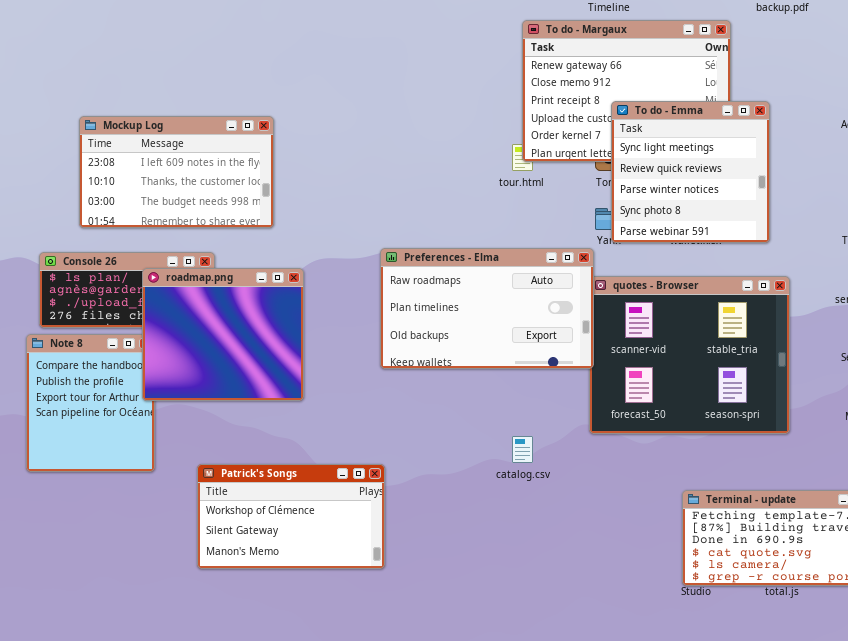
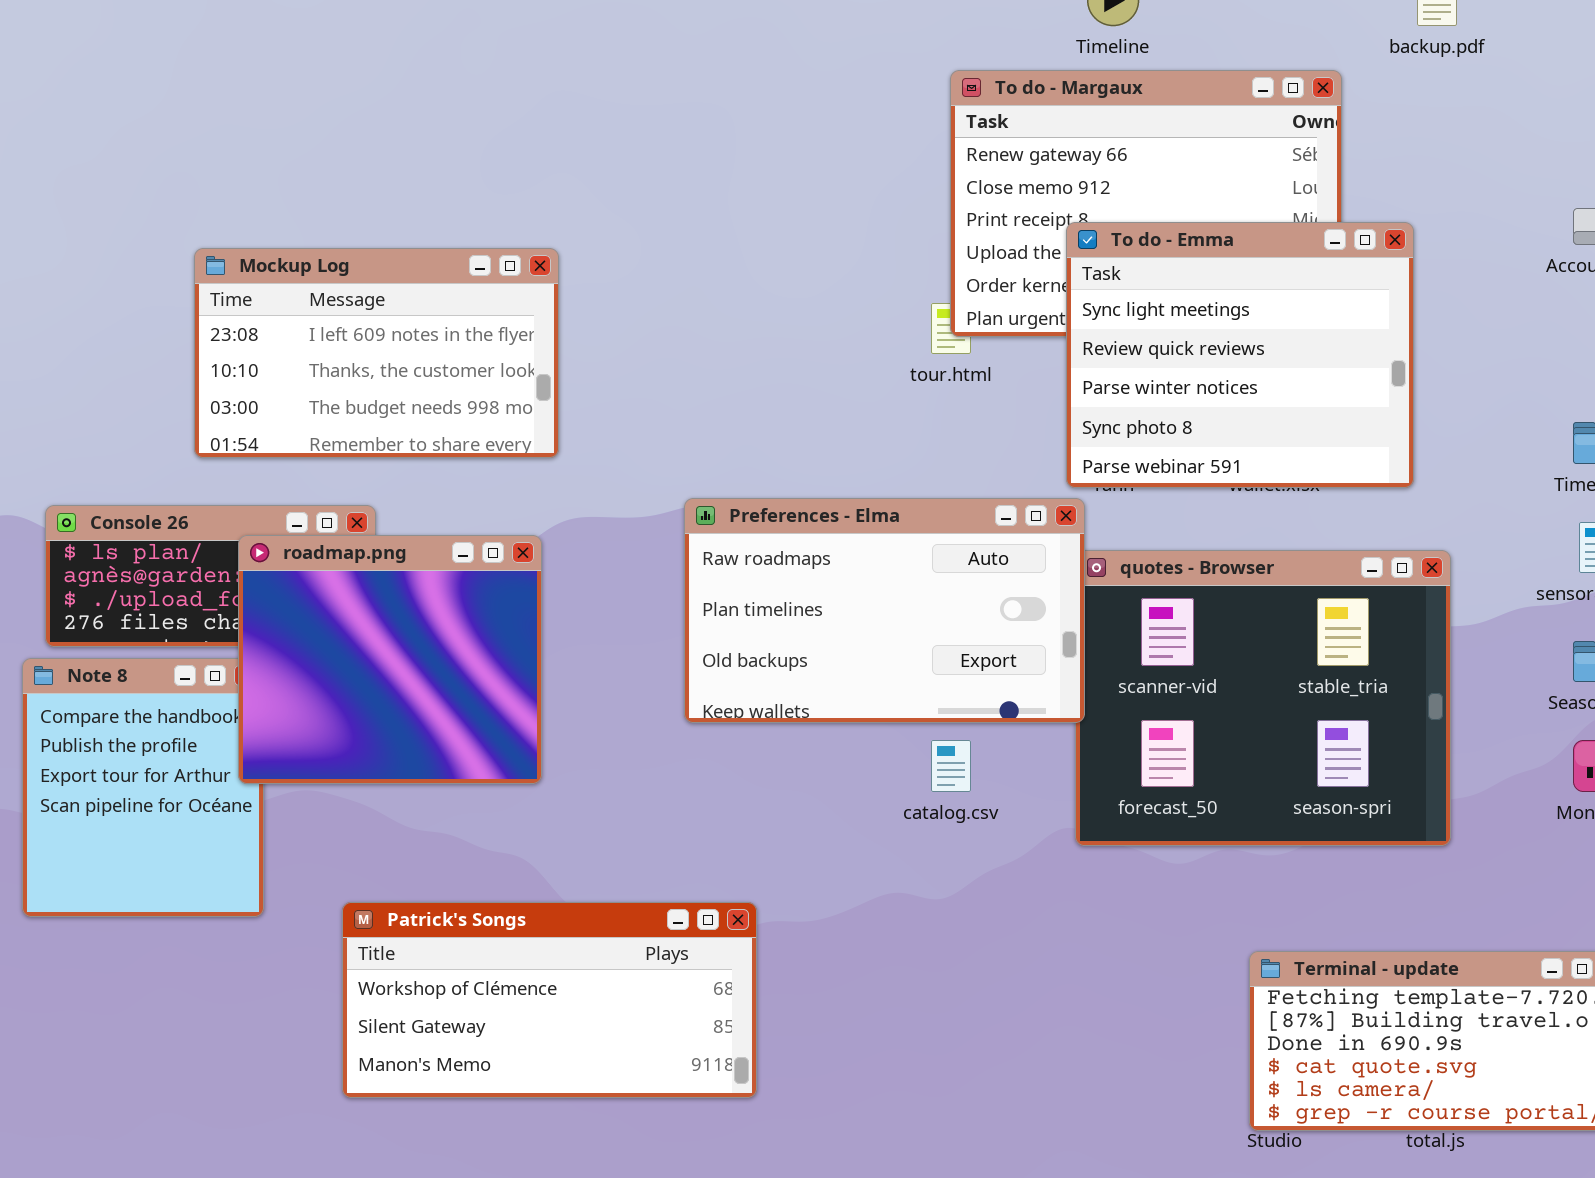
To do - Emma: [611,101,770,243] -> [1066,222,1414,488], resized
Mockup Log: [79,116,274,228] -> [194,248,559,458], moved
catalog.csv: [512,436,533,463] -> [931,740,971,792], moved
Patrick's Songs: [197,464,385,569] -> [342,902,757,1098], resized

